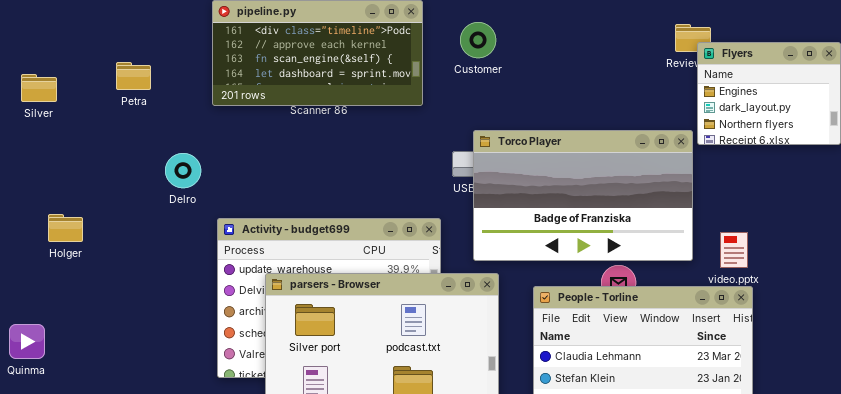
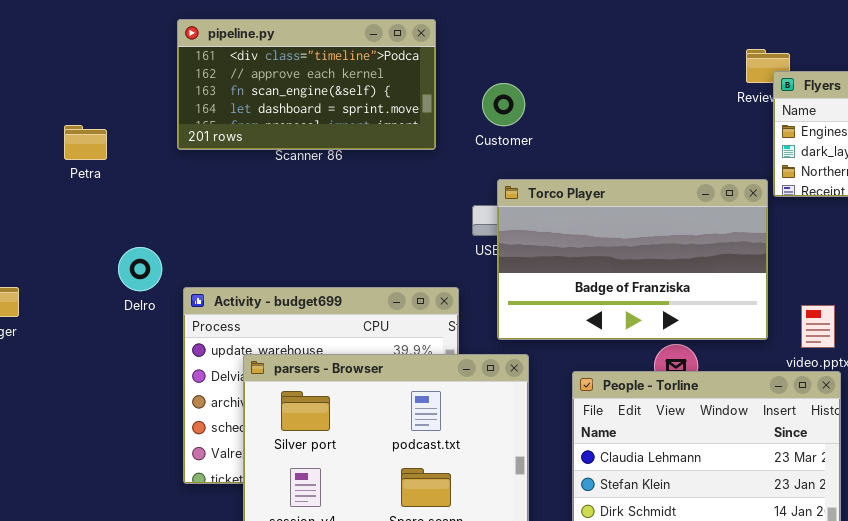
Customer: [460,22,496,58] -> [482,83,525,126], moved
Petra: [116,62,151,90] -> [64,125,107,160], moved
Delro: [165,153,201,188] -> [118,247,162,291], moved

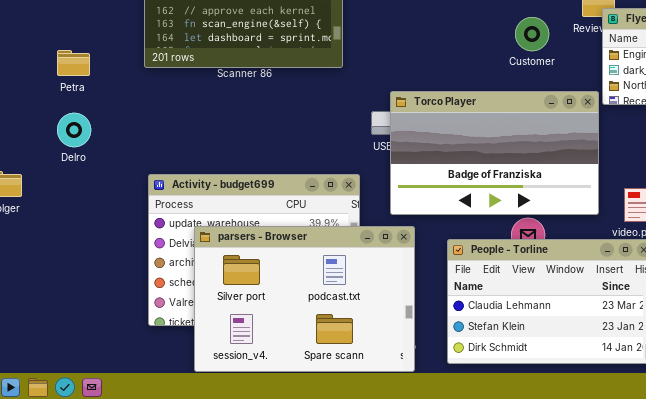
Customer: [482,83,525,126] -> [515,17,549,51], moved
Delro: [118,247,162,291] -> [57,113,91,147], moved

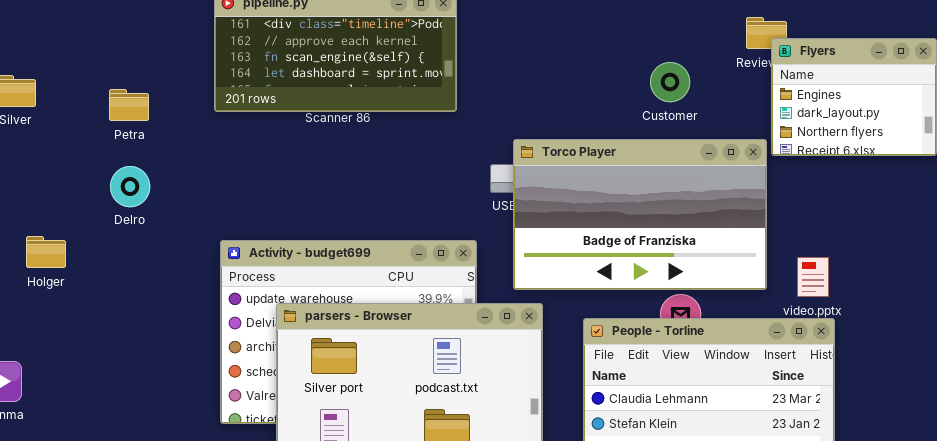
Customer: [515,17,549,51] -> [650,62,690,102], moved

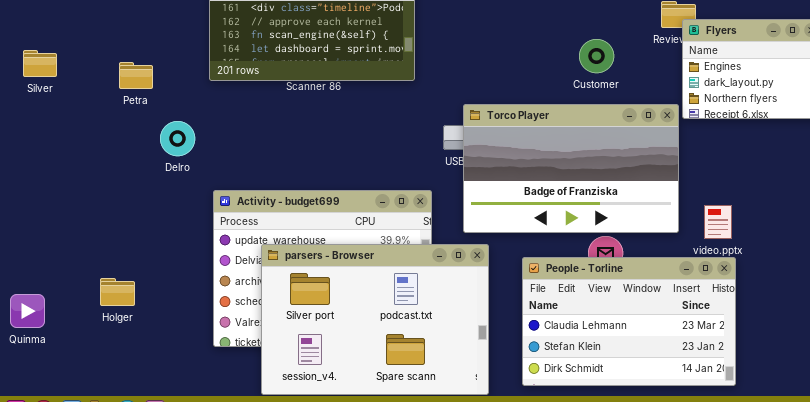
Delro: [110,166,150,207] -> [160,121,195,156], moved
Holger: [26,236,66,268] -> [100,278,135,306], moved

